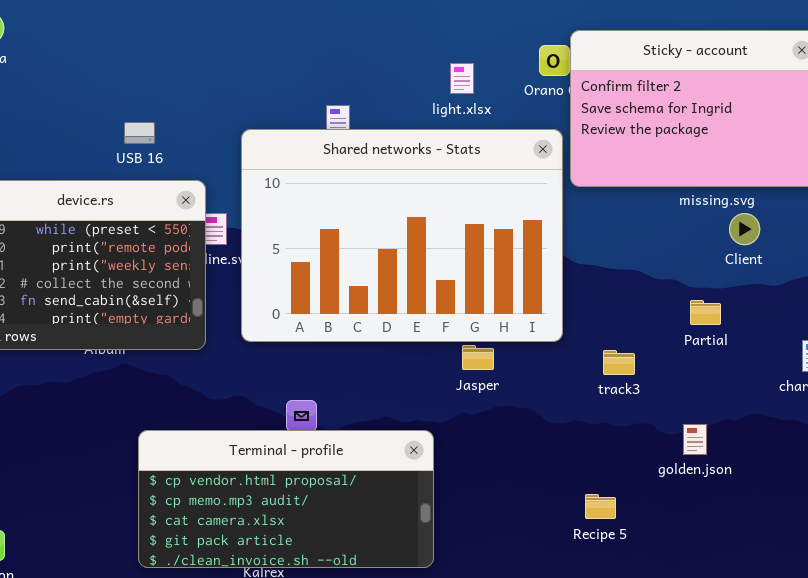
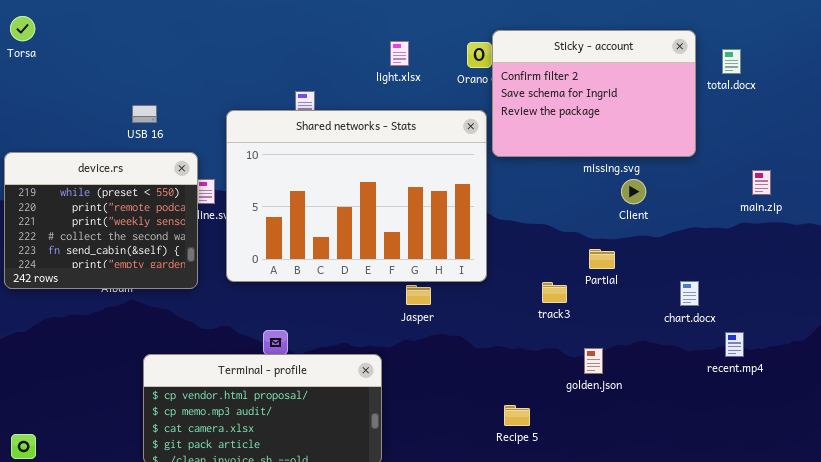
light.xlsx: [450,63,474,94] -> [390,41,409,66], moved
track3: [603,350,635,375] -> [542,282,567,303], moved

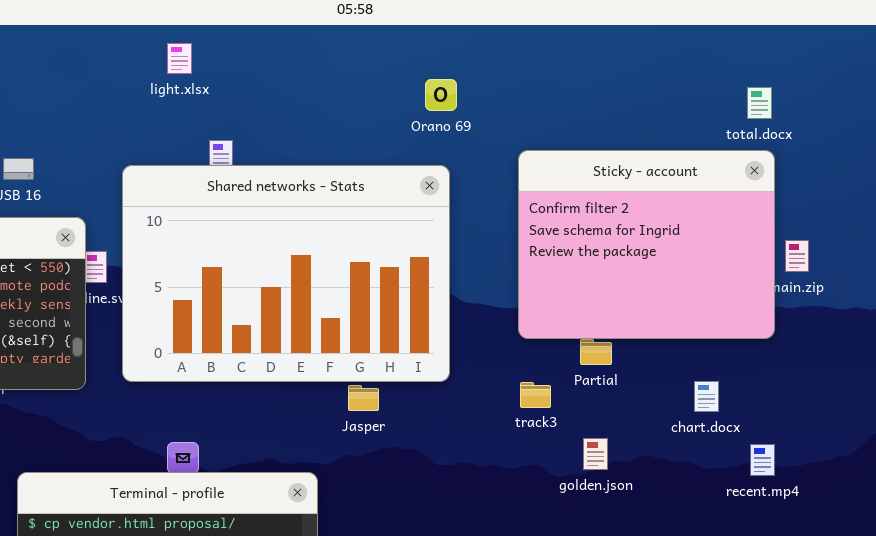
Sticky - account: [492,30,696,157] -> [518,150,775,339], moved, resized
light.xlsx: [390,41,409,66] -> [167,43,192,74], moved
golden.json: [584,348,603,374] -> [583,438,608,470], moved

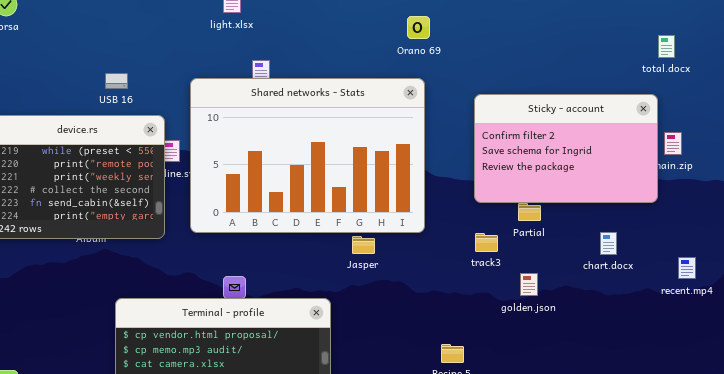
total.docx: [747,87,772,119] -> [658,35,675,58], moved
Sticky - account: [518,150,775,339] -> [474,94,658,203], resized
recent.mp4: [750,444,775,476] -> [678,257,696,279], moved

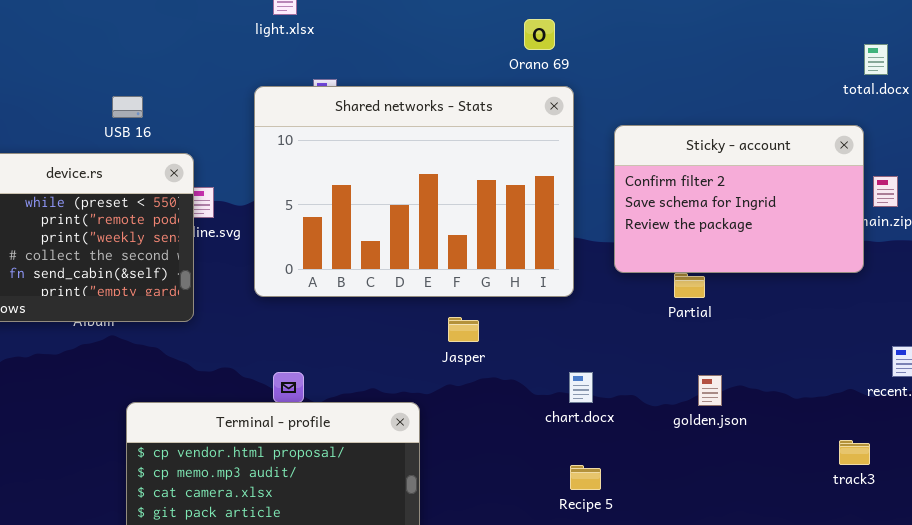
Shared networks - Stats: [190,78,425,233] -> [254,86,574,297], moved
chart.docx: [600,232,617,255] -> [569,372,593,403], moved
track3: [475,233,498,252] -> [839,440,870,465], moved
golden.json: [520,273,538,296] -> [698,375,722,406], moved

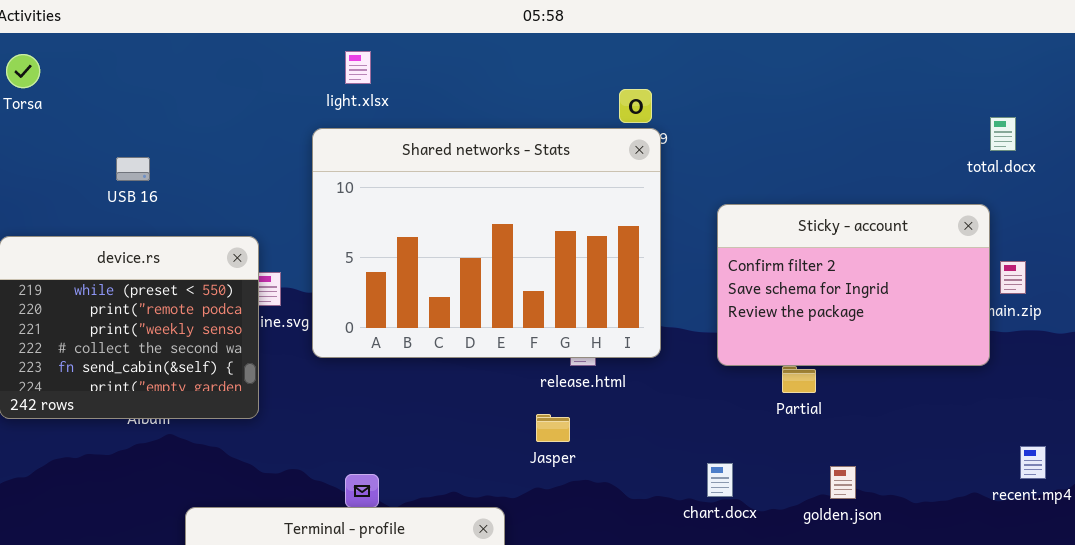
Shared networks - Stats: [254,86,574,297] -> [312,128,661,358], moved
USB 16: [112,96,143,118] -> [116,157,150,181], moved
chart.docx: [569,372,593,403] -> [707,463,733,497], moved
golden.json: [698,375,722,406] -> [830,466,856,499], moved

